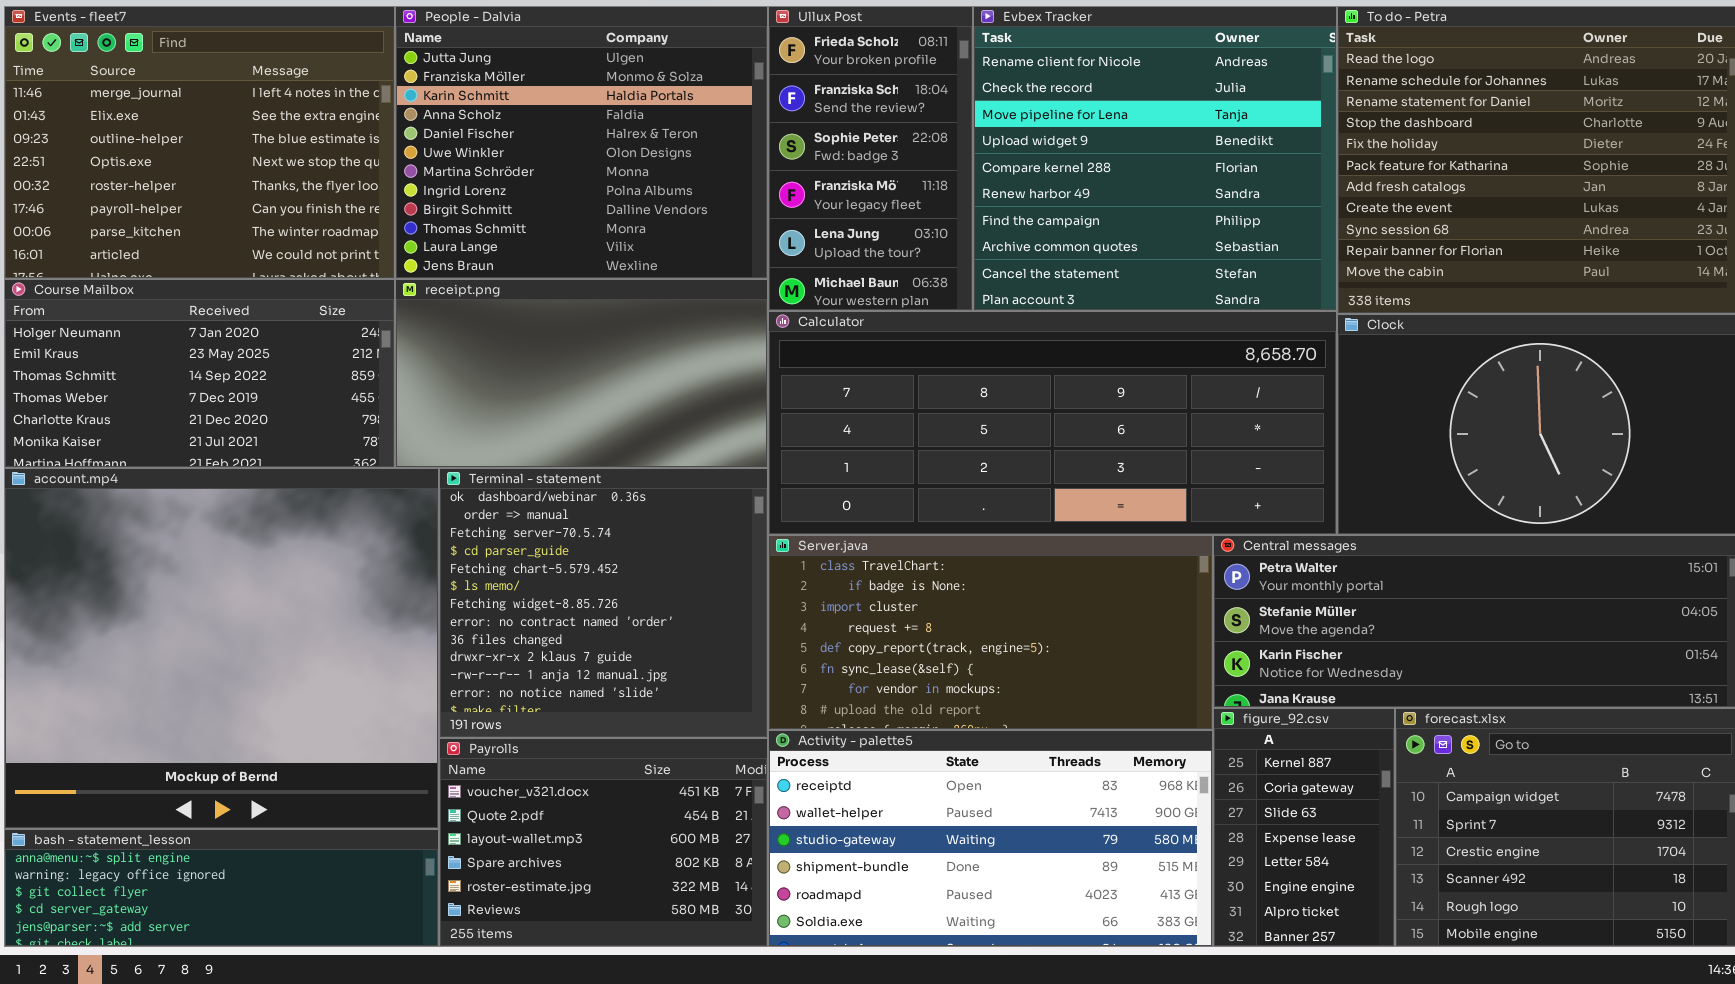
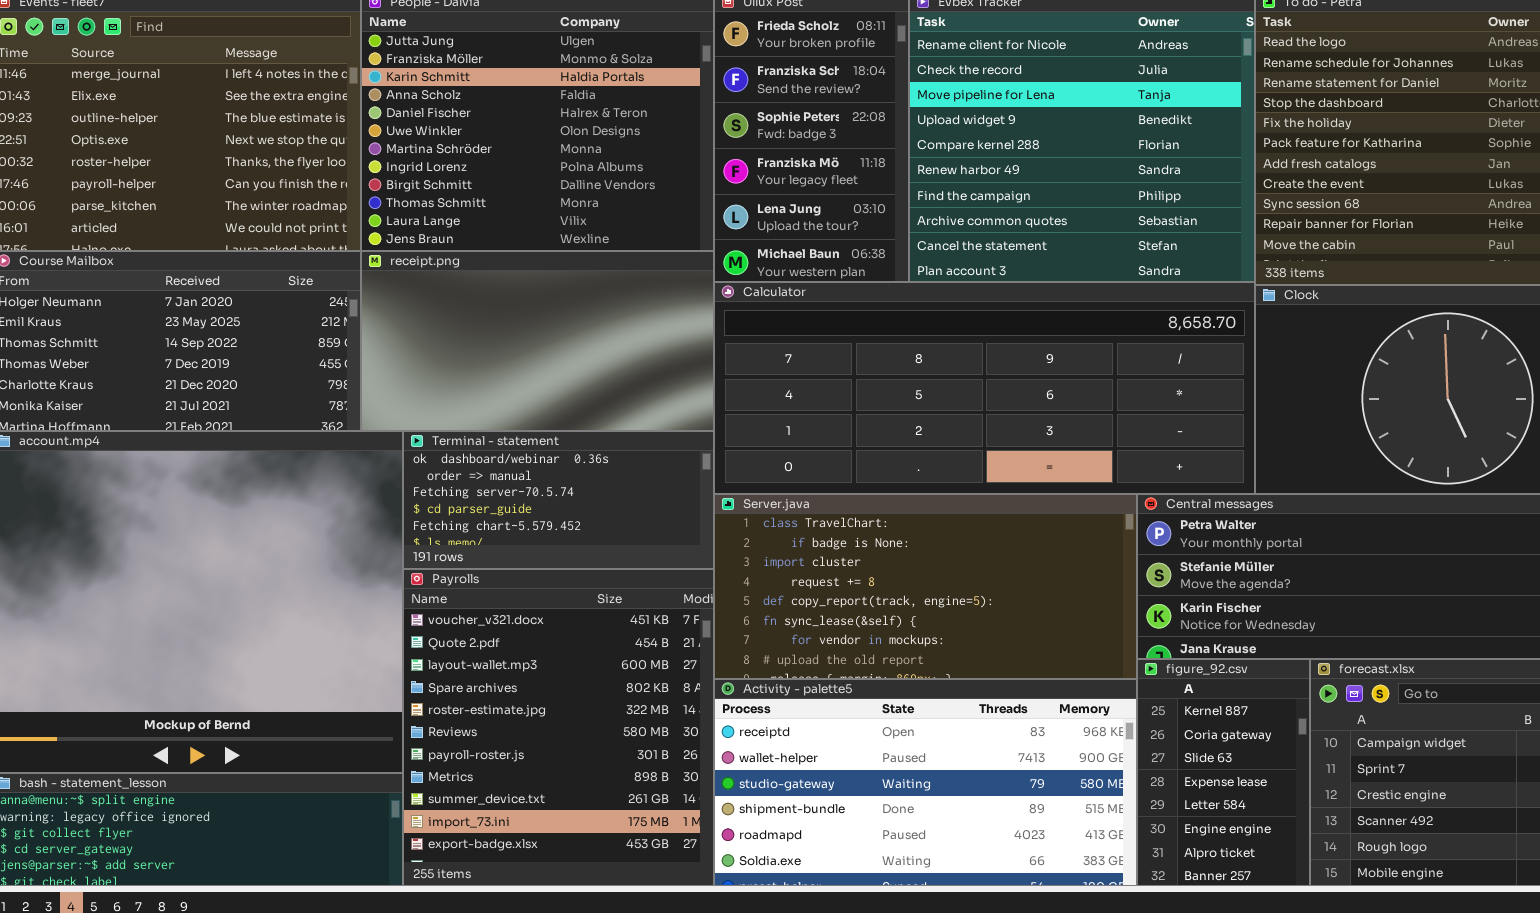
Terminal - statement: [439,468,768,738] -> [403,431,714,569], resized
Payrolls: [439,738,768,947] -> [403,569,714,886], resized

